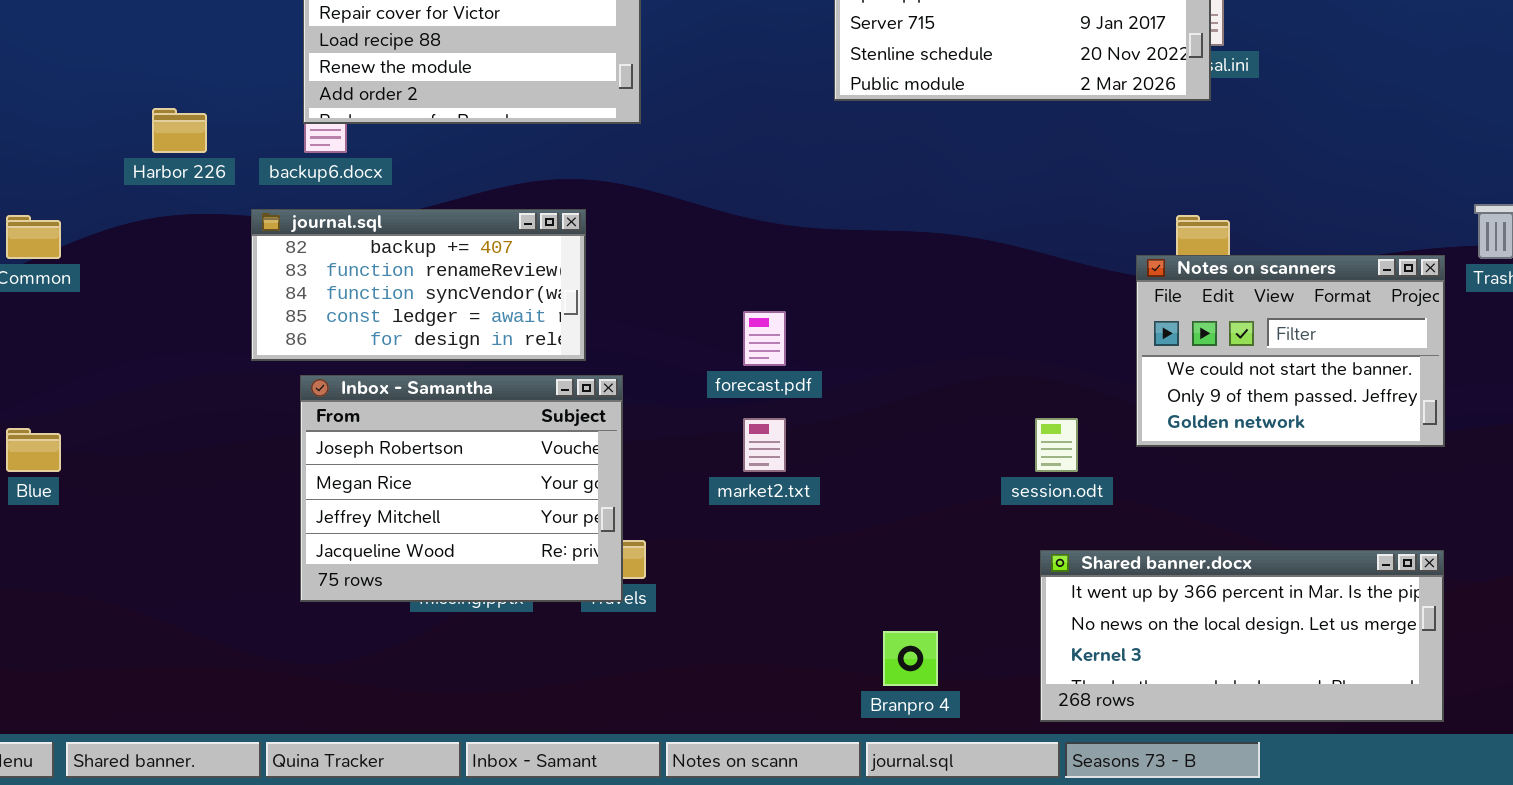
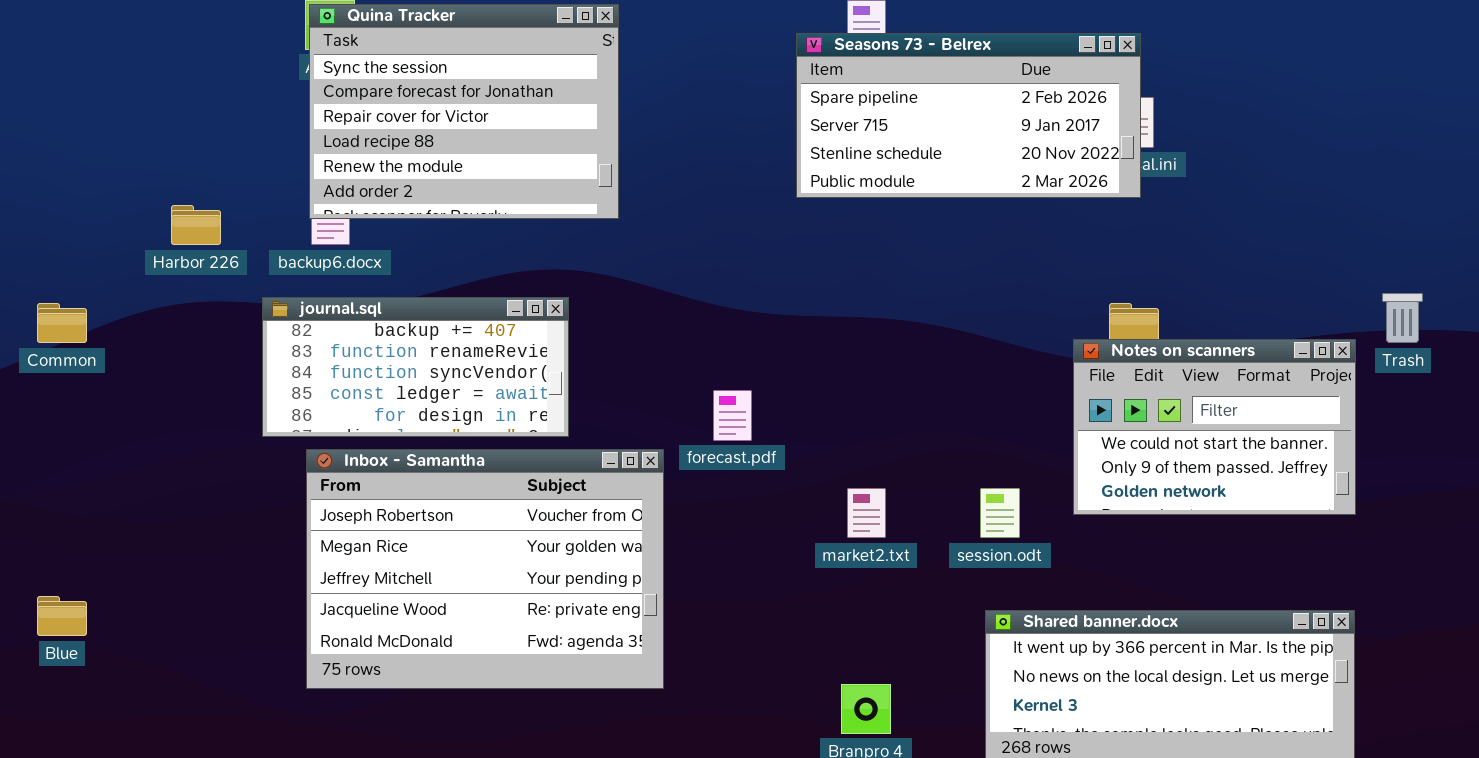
Inbox - Samantha: [300,375,623,602] -> [306,449,664,689], resized
market2.txt: [743,418,786,472] -> [847,488,886,538], moved
Blue: [6,428,61,472] -> [37,596,87,636], moved

